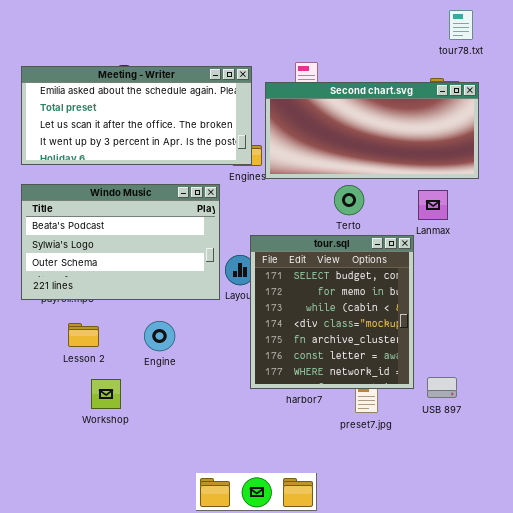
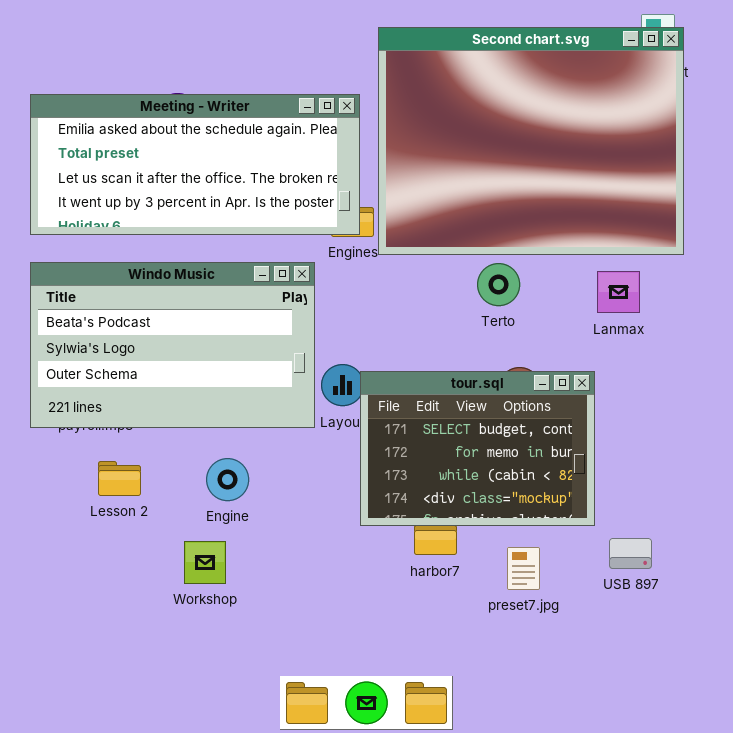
Second chart.svg: [265,82,479,179] -> [378,27,684,255], resized
tour.sql: [250,235,414,389] -> [360,371,595,526], moved, resized
Workshop: [91,379,121,409] -> [184,541,226,584], moved

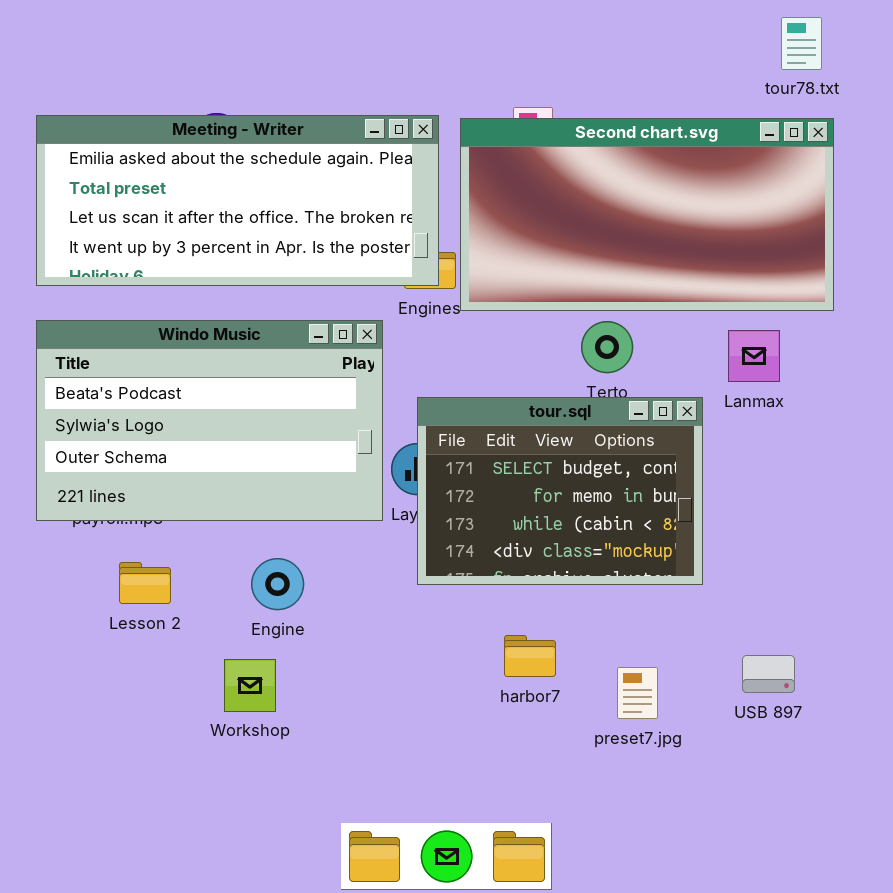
Second chart.svg: [378,27,684,255] -> [460,118,834,311], resized
tour.sql: [360,371,595,526] -> [417,397,703,585], moved

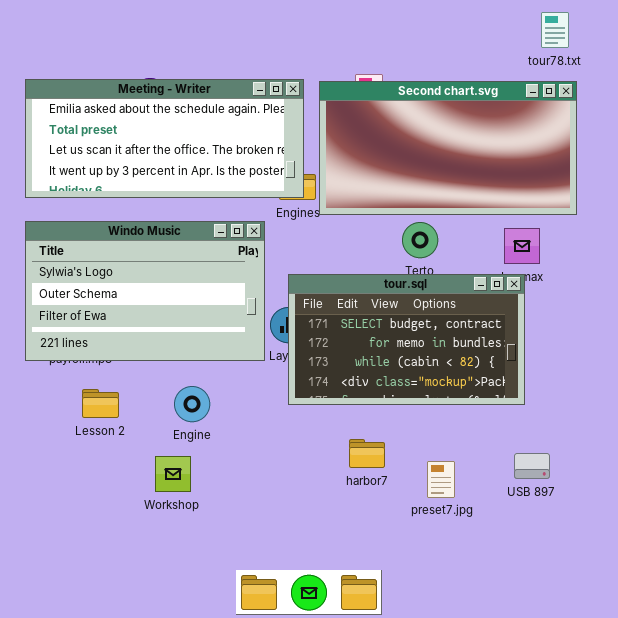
Windo Music: [36,320,383,521] -> [25,221,265,361], scrolled down 1 row
tour.sql: [417,397,703,585] -> [288,274,525,405], resized

